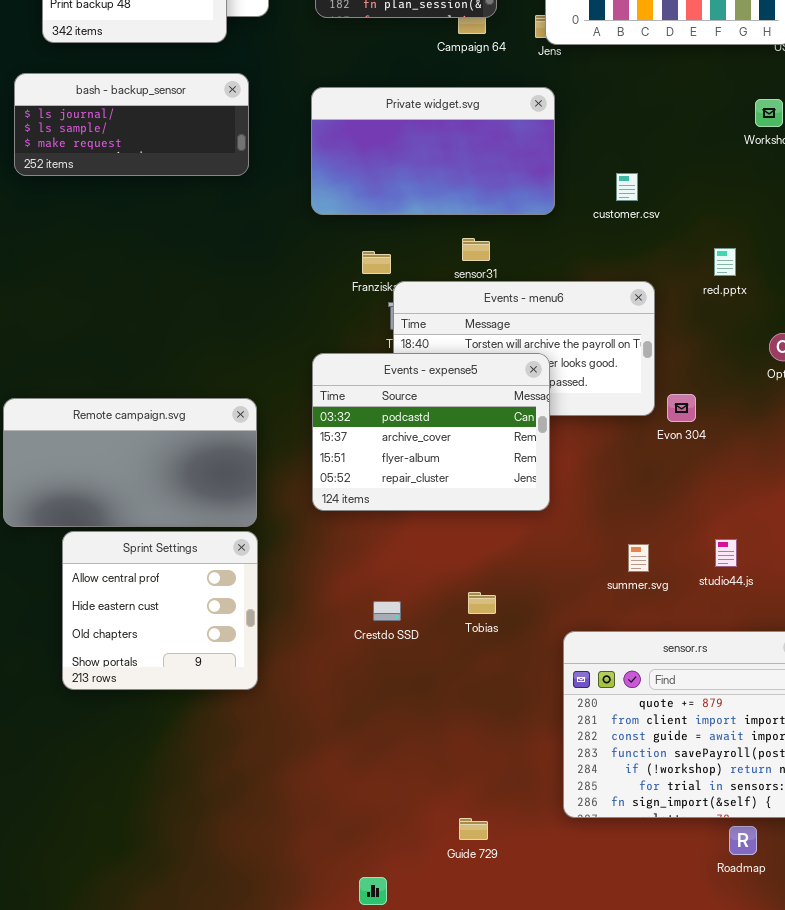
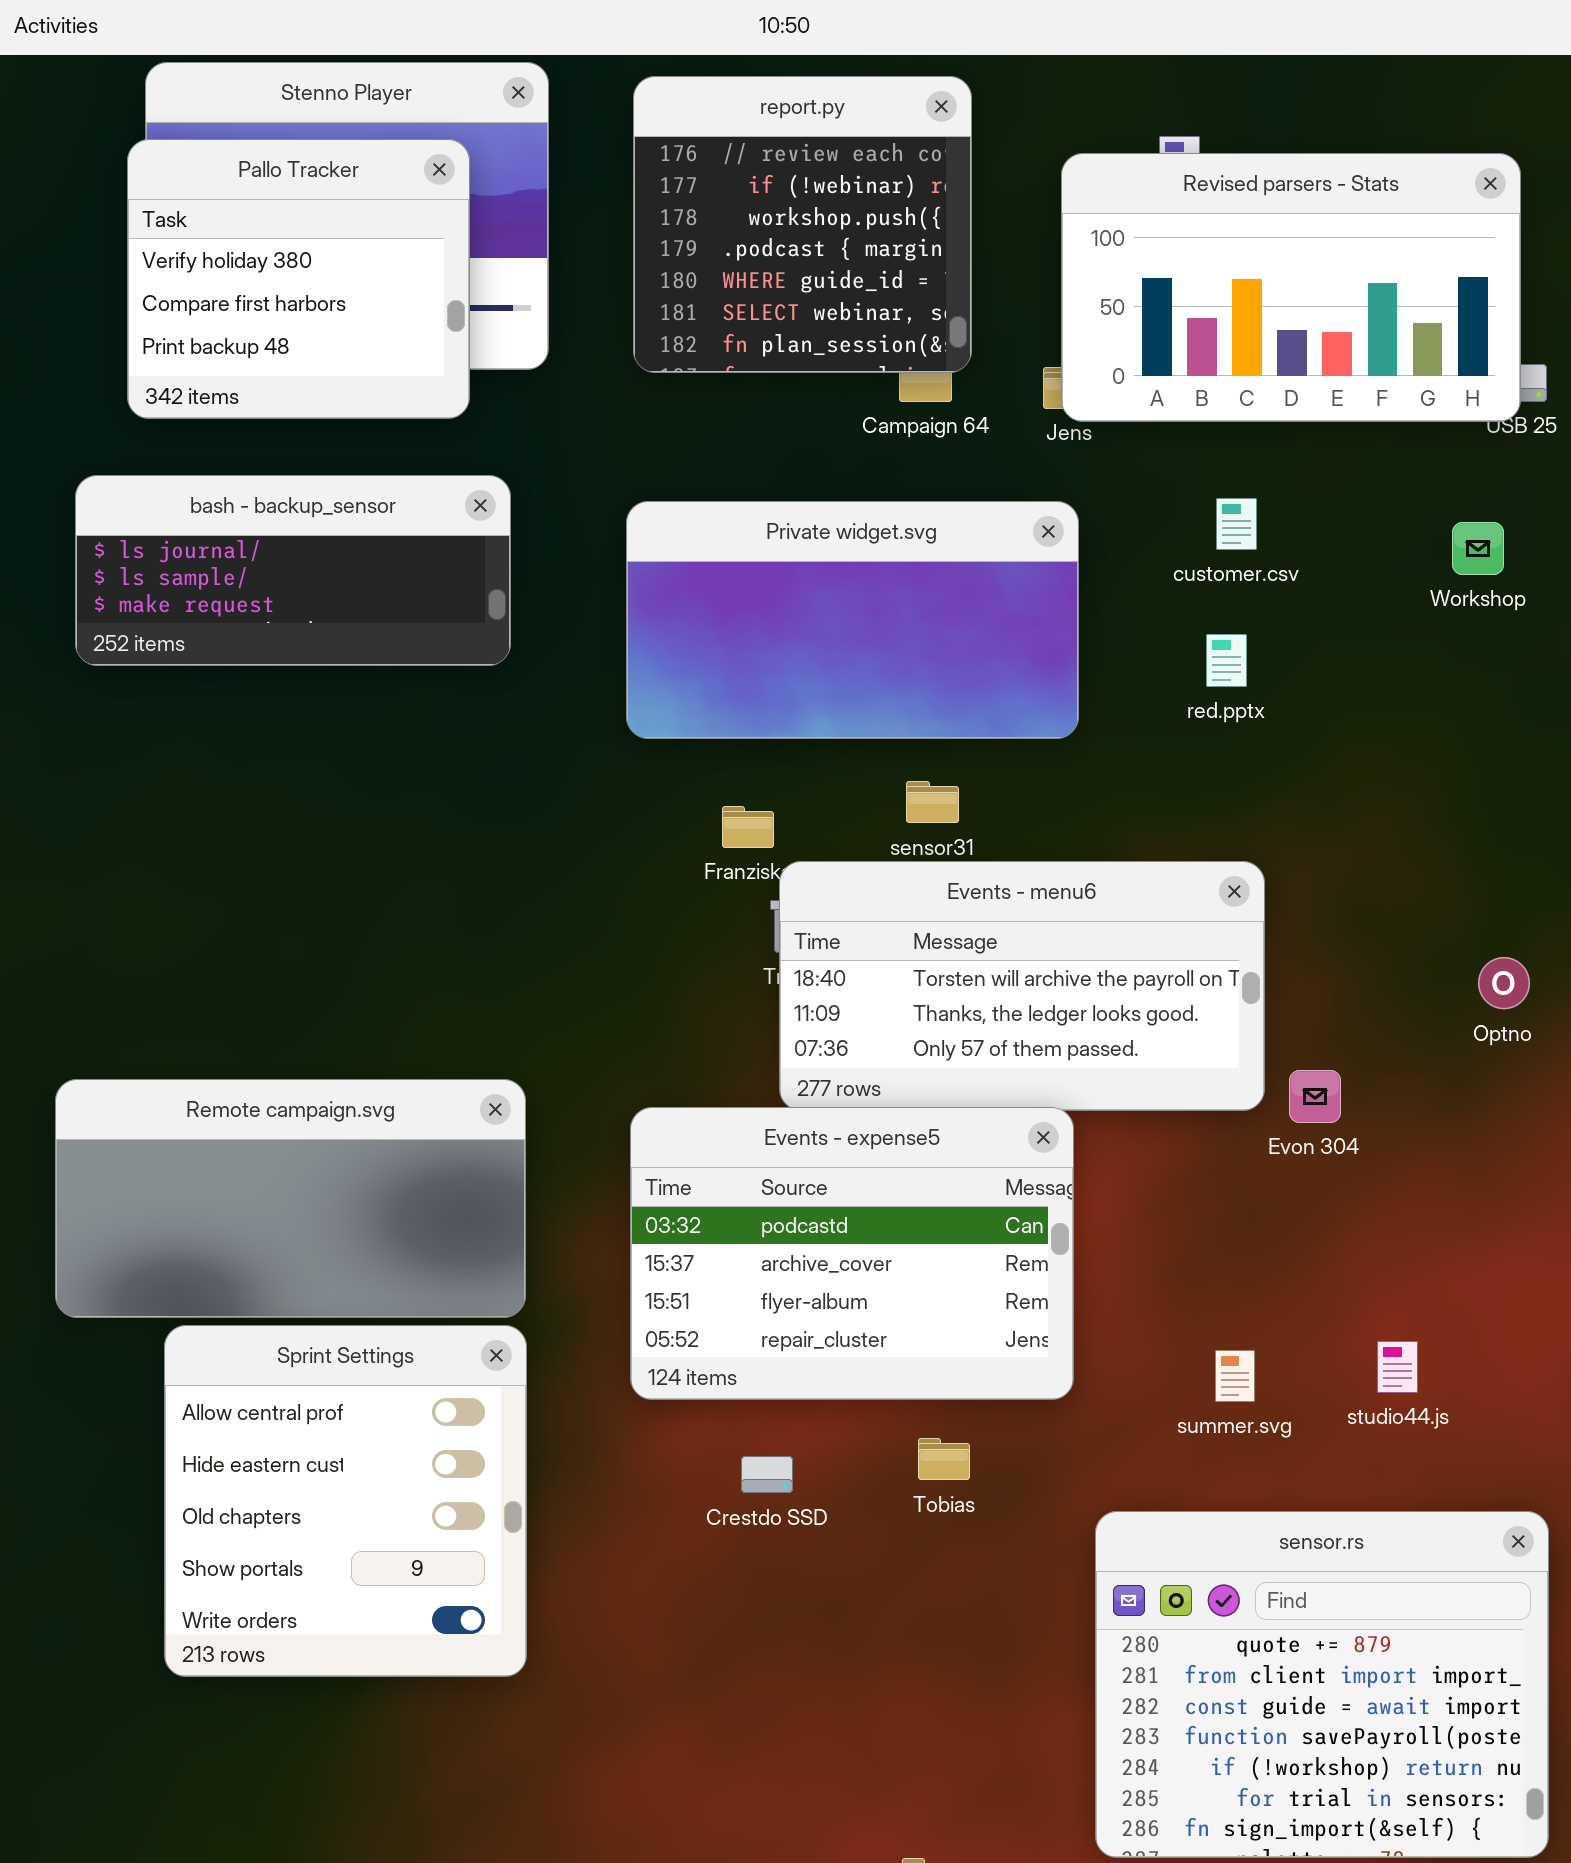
customer.csv: [616,173,638,201] -> [1216,498,1257,550], moved
red.pptx: [714,248,736,276] -> [1206,634,1247,687], moved
Events - expense5: [312,353,550,511] -> [630,1107,1074,1400], moved
Sprint Settings: [62,531,258,690] -> [164,1325,527,1677], resized

